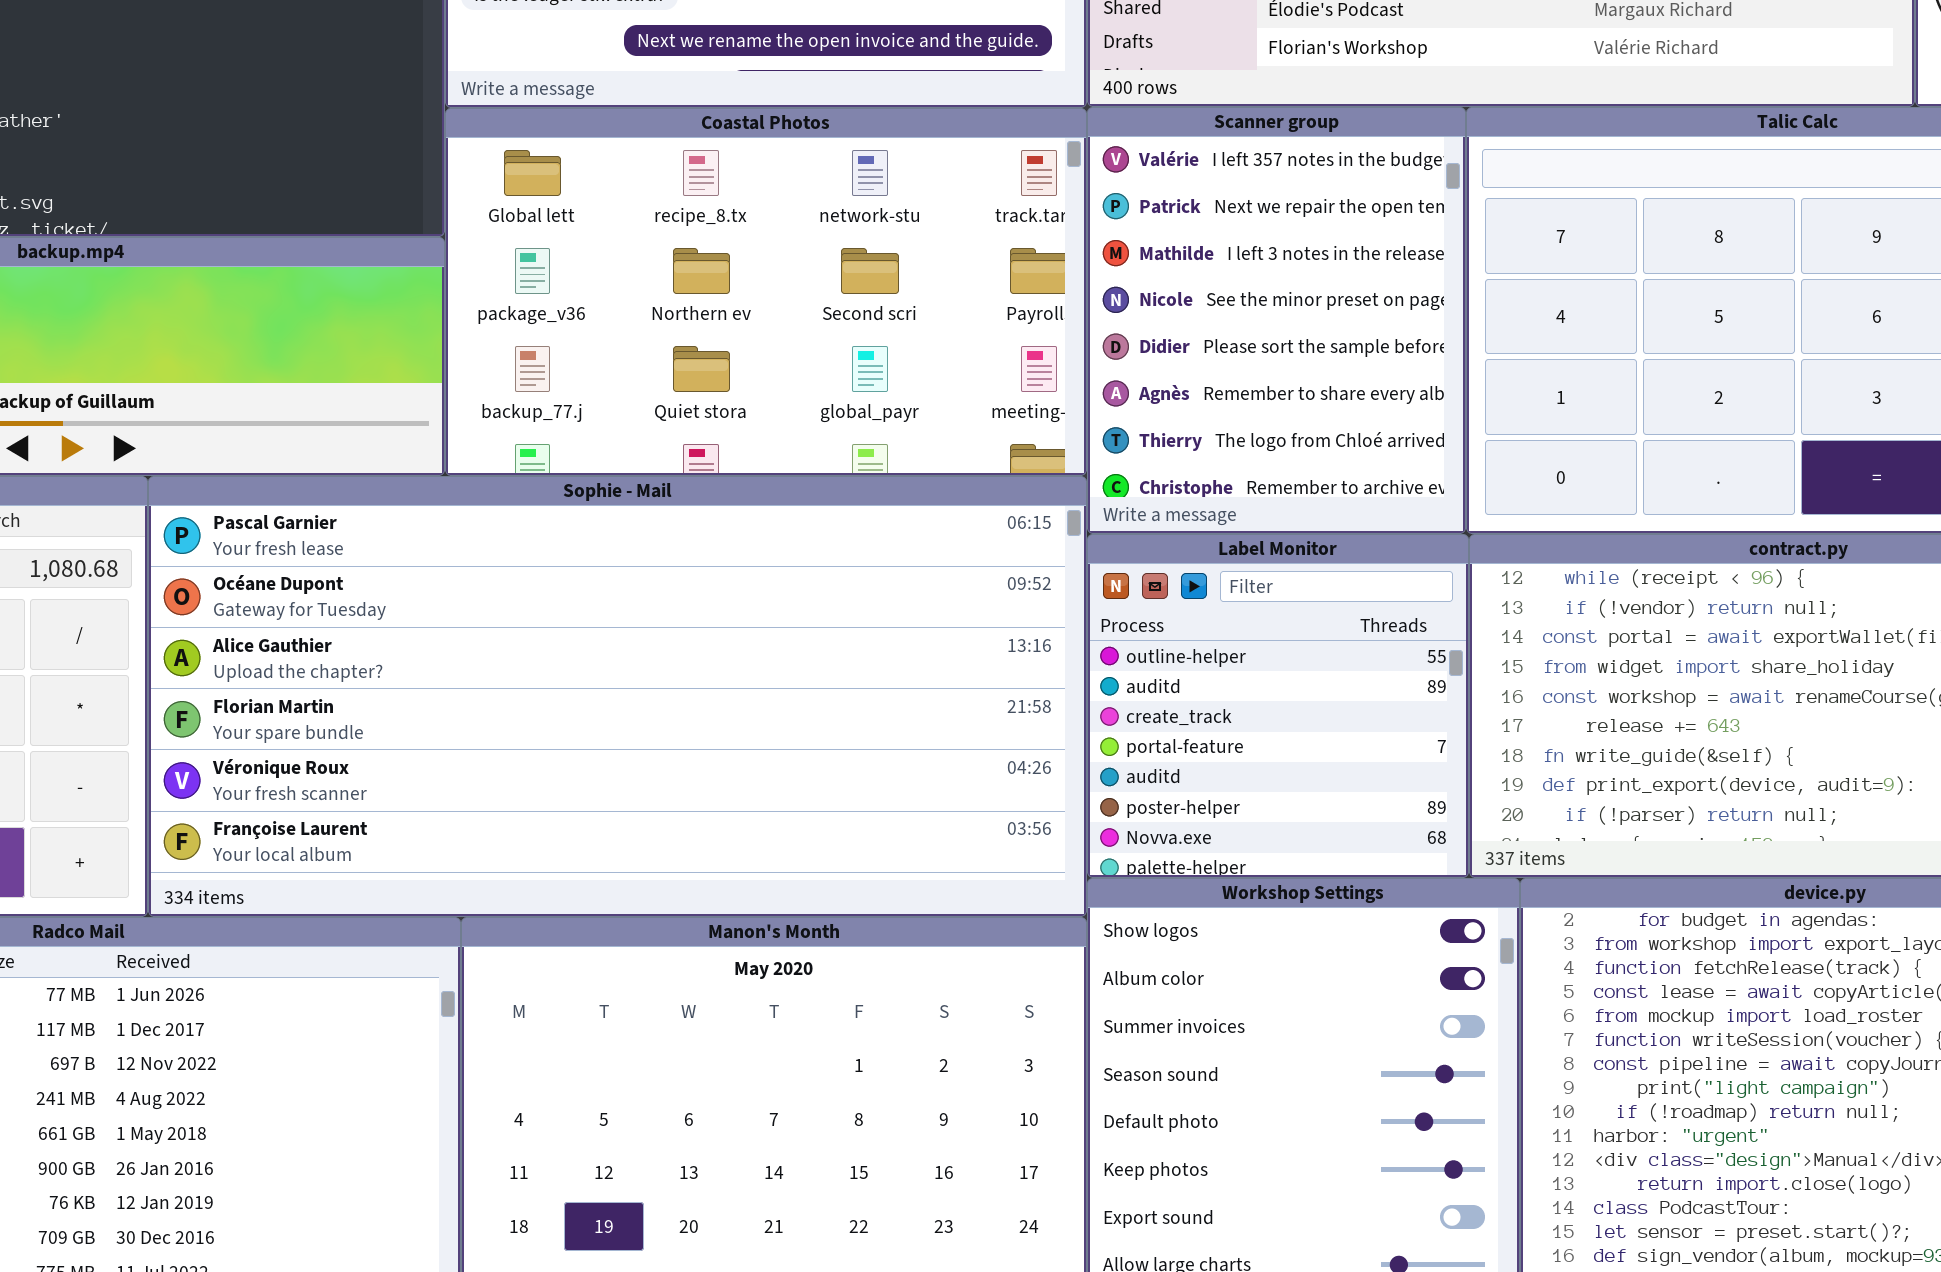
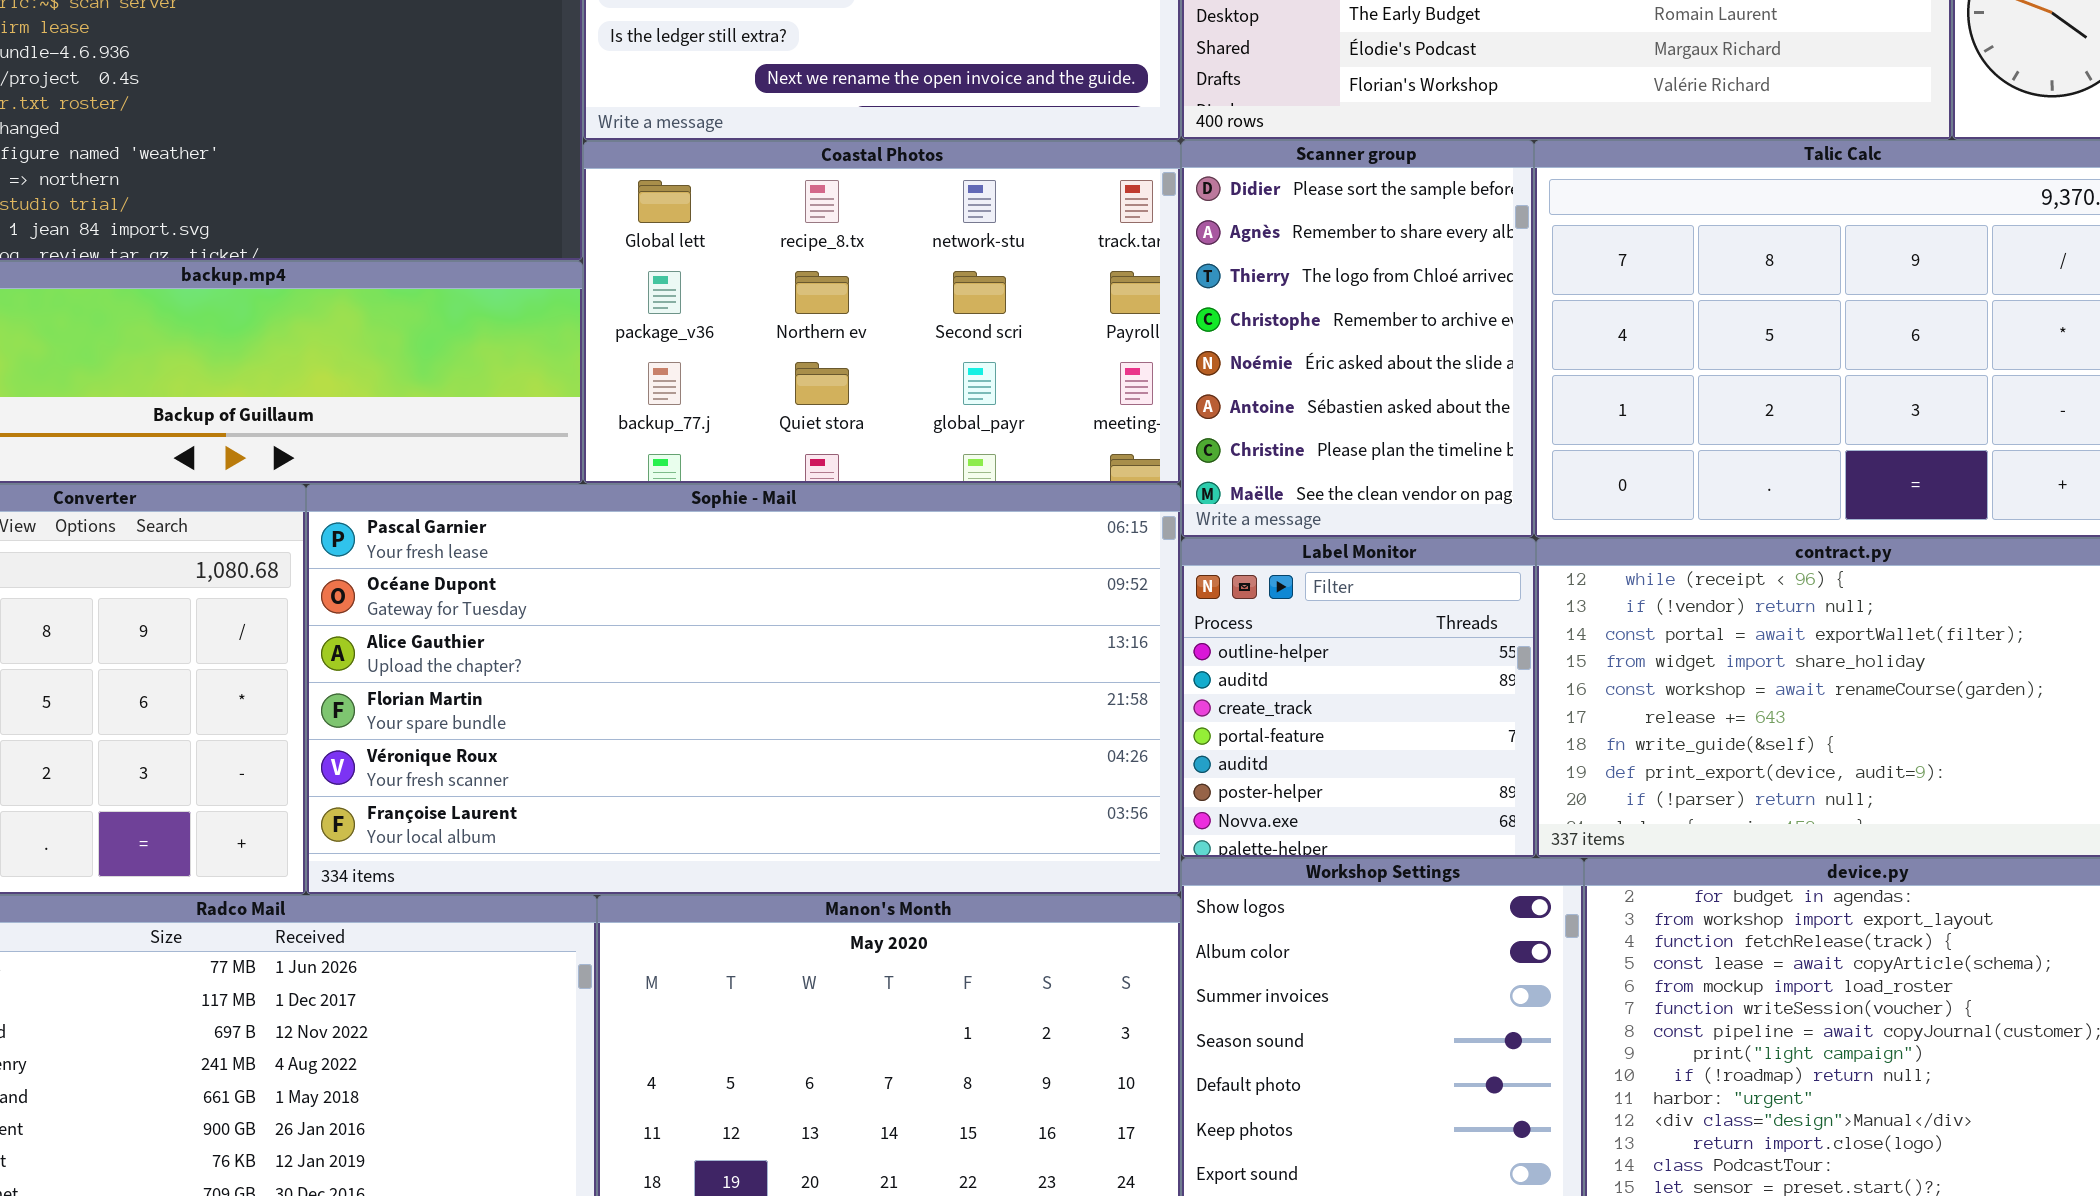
Scanner group: [1087,107,1466,534] -> [1181,140,1534,538], scrolled down 4 rows

